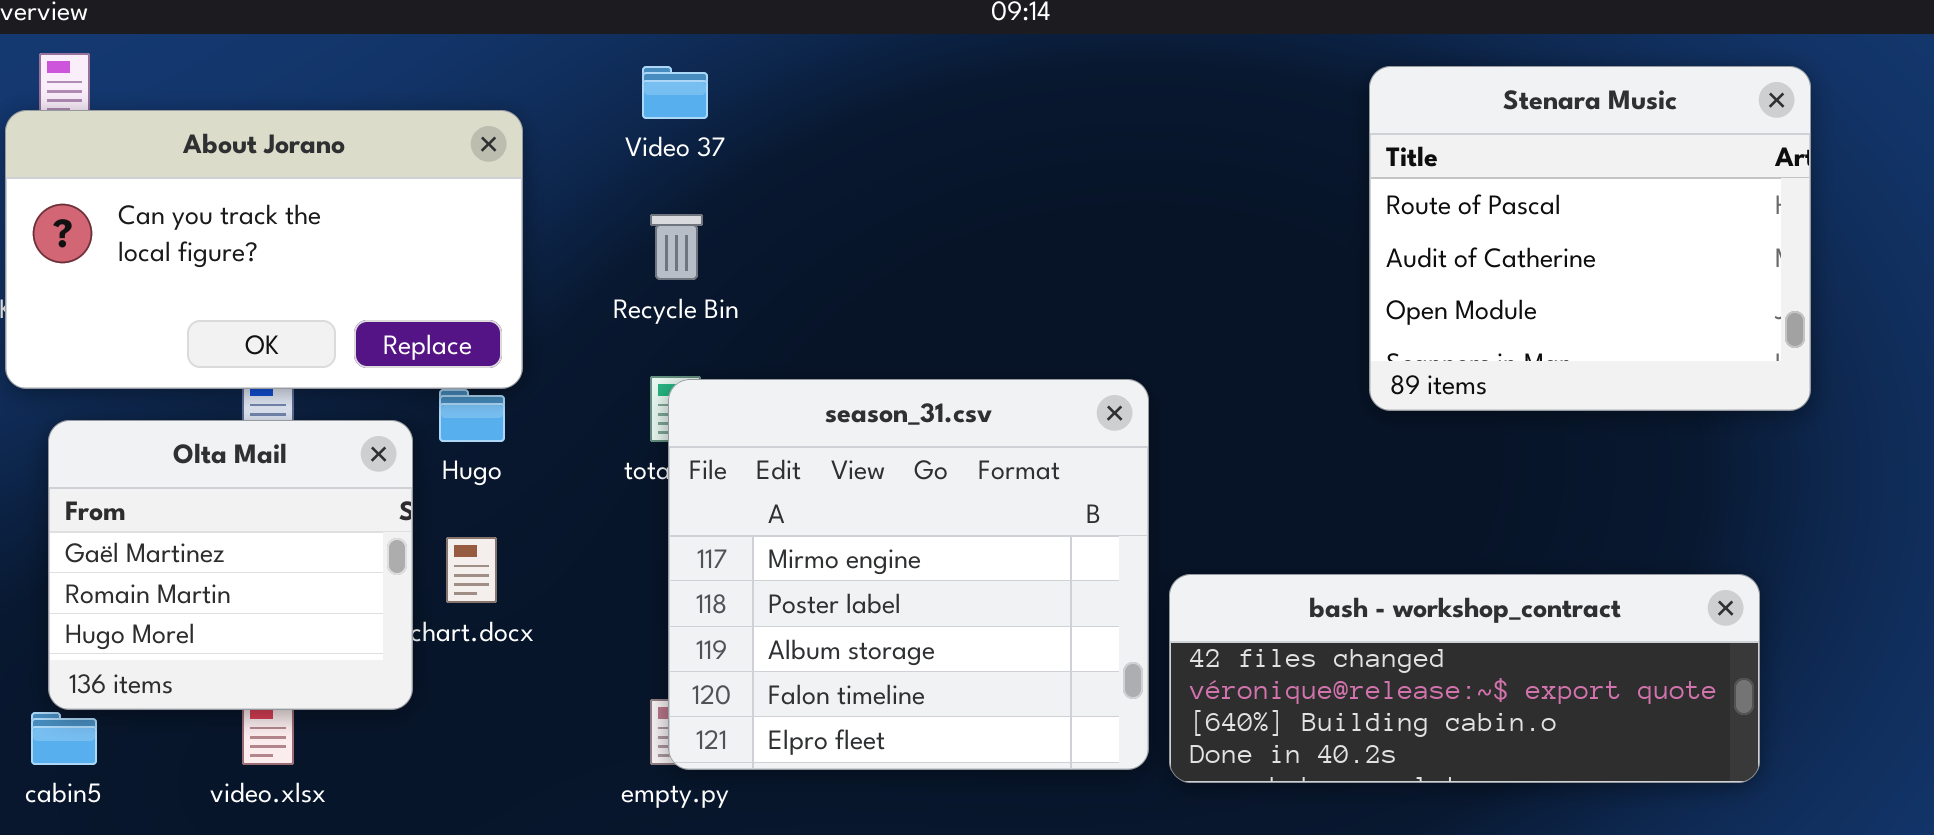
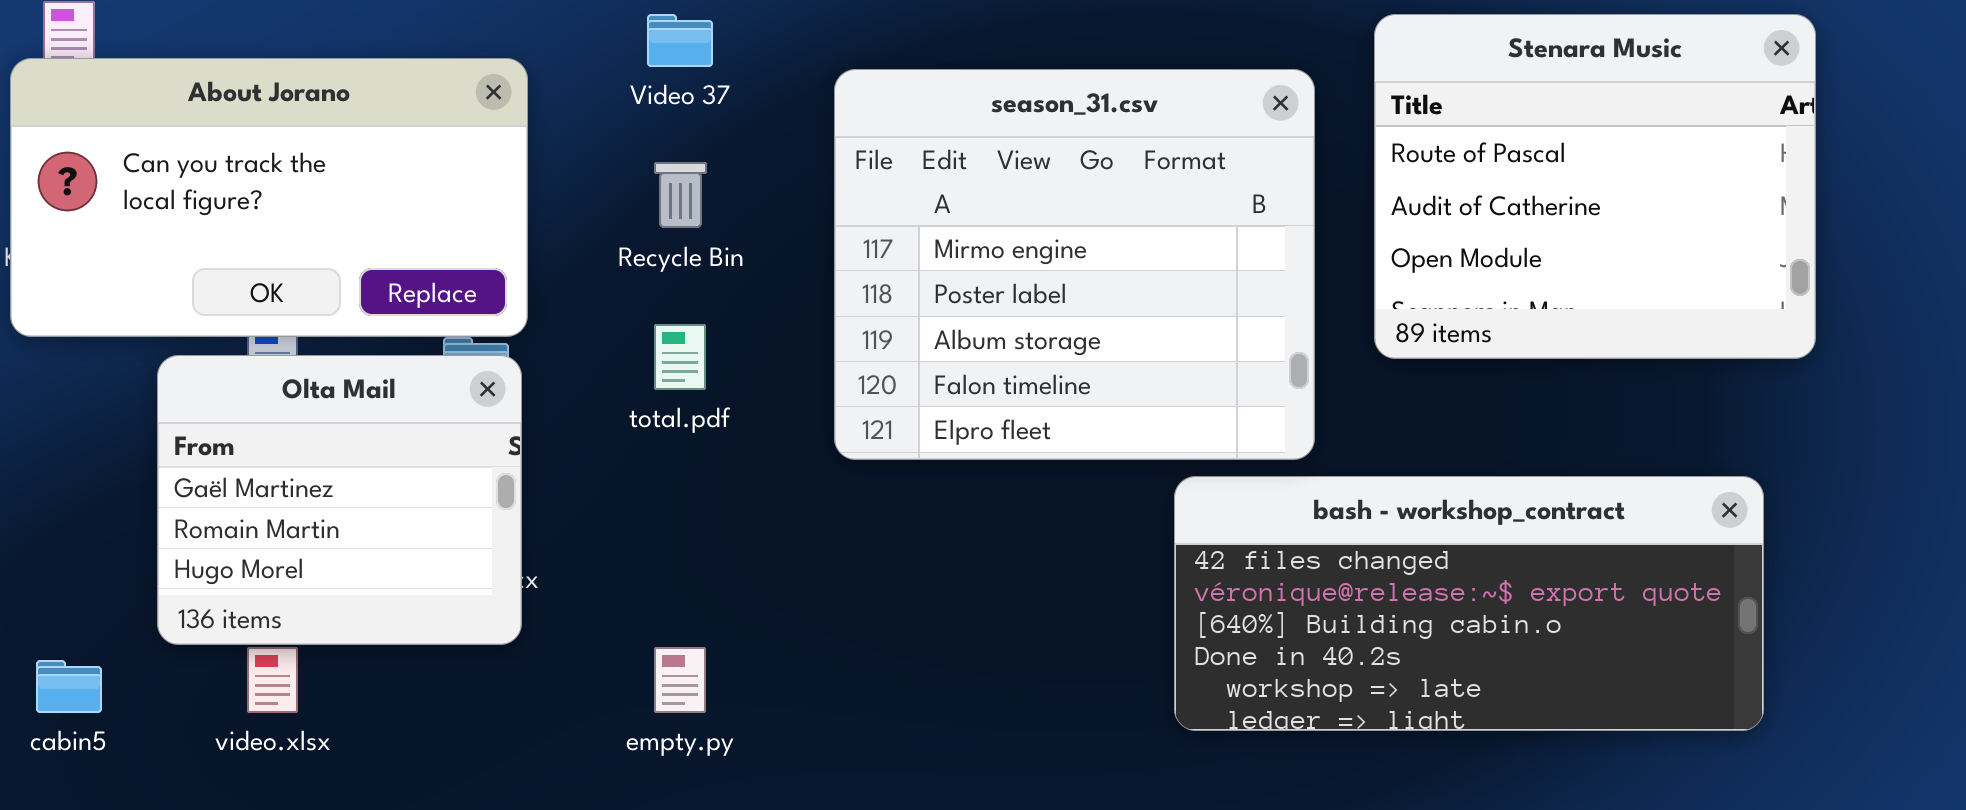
season_31.csv: [668,379,1149,770] -> [834,69,1315,460], moved
Olta Mail: [48,420,413,710] -> [157,355,522,645], moved
bash - workshop_contract: [1169,574,1760,783] -> [1174,476,1764,731], resized

